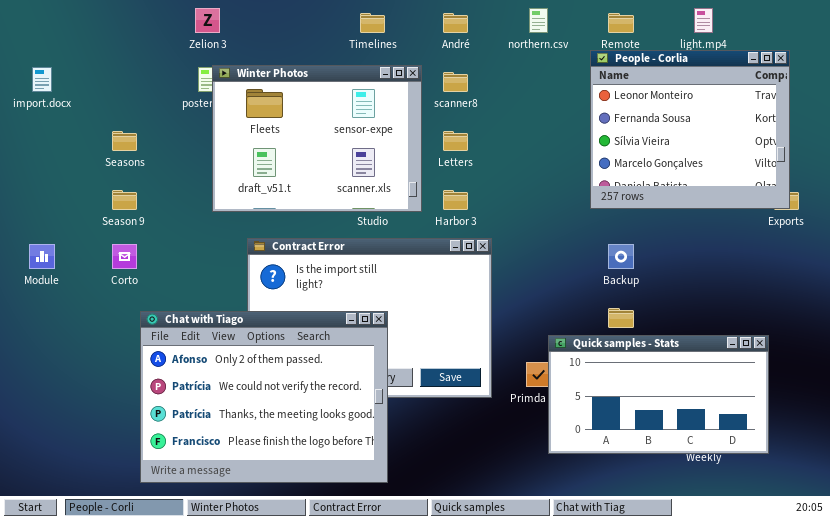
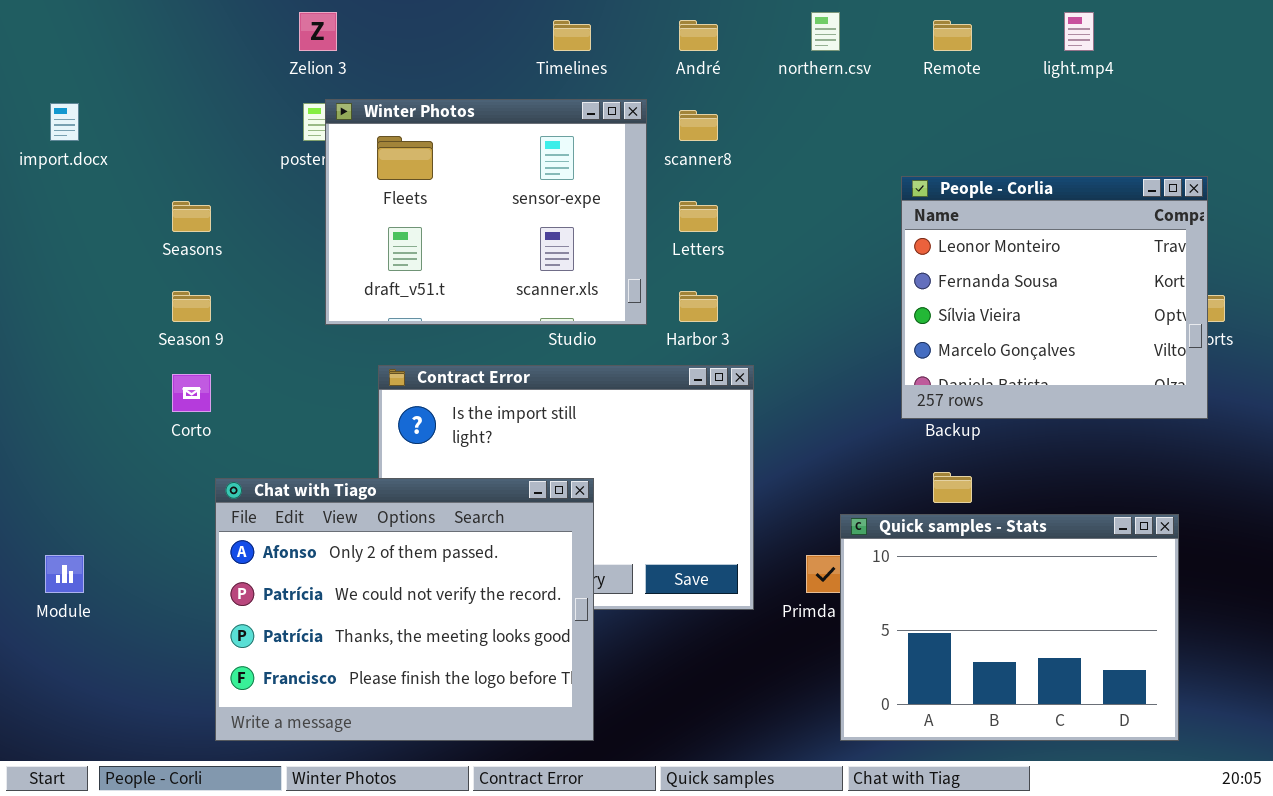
People - Corlia: [590,50,790,209] -> [901,176,1208,419], moved
Module: [29,244,55,269] -> [45,555,84,593], moved
Quick samples - Stats: [548,335,769,454] -> [840,514,1179,741], resized

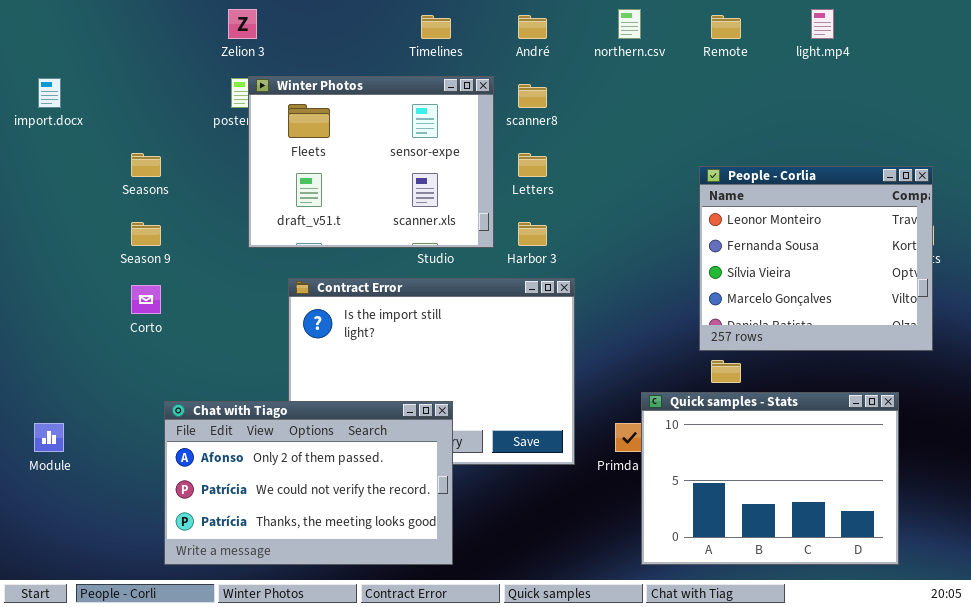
People - Corlia: [901,176,1208,419] -> [699,166,933,351], moved
Chat with Tiago: [215,478,594,741] -> [164,401,453,565], resized

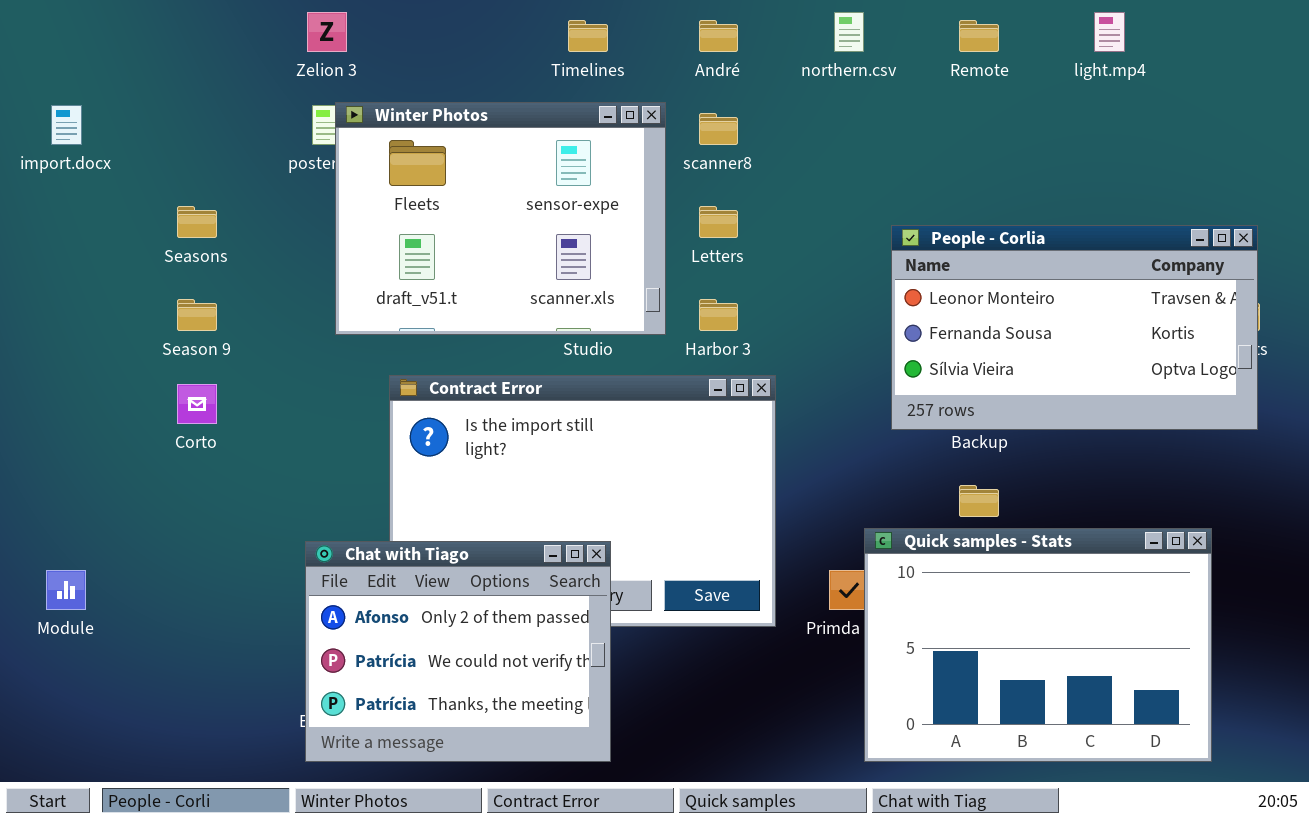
People - Corlia: [699,166,933,351] -> [891,225,1258,430], resized
Chat with Tiago: [164,401,453,565] -> [305,541,611,762], resized

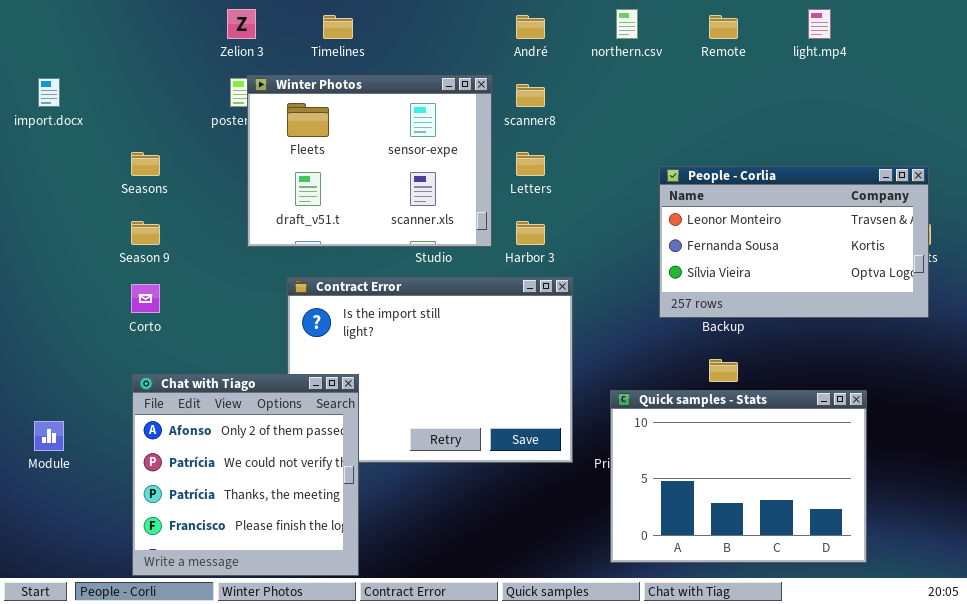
Timelines: [568,20,608,52] -> [323,15,353,39], moved
Quick samples - Stats: [864,528,1212,762] -> [610,390,867,563], moved
Chat with Tiago: [305,541,611,762] -> [132,374,359,576], moved, resized

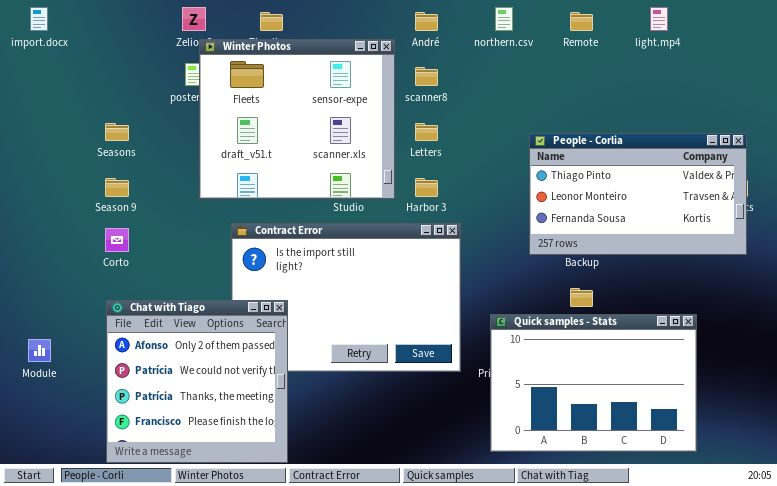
Winter Photos: [247,75,492,247] -> [199,39,395,199], resized
import.docx: [38,78,60,107] -> [30,7,48,31], moved
People - Corlia: [659,166,929,318] -> [529,133,747,255], scrolled up 1 row

